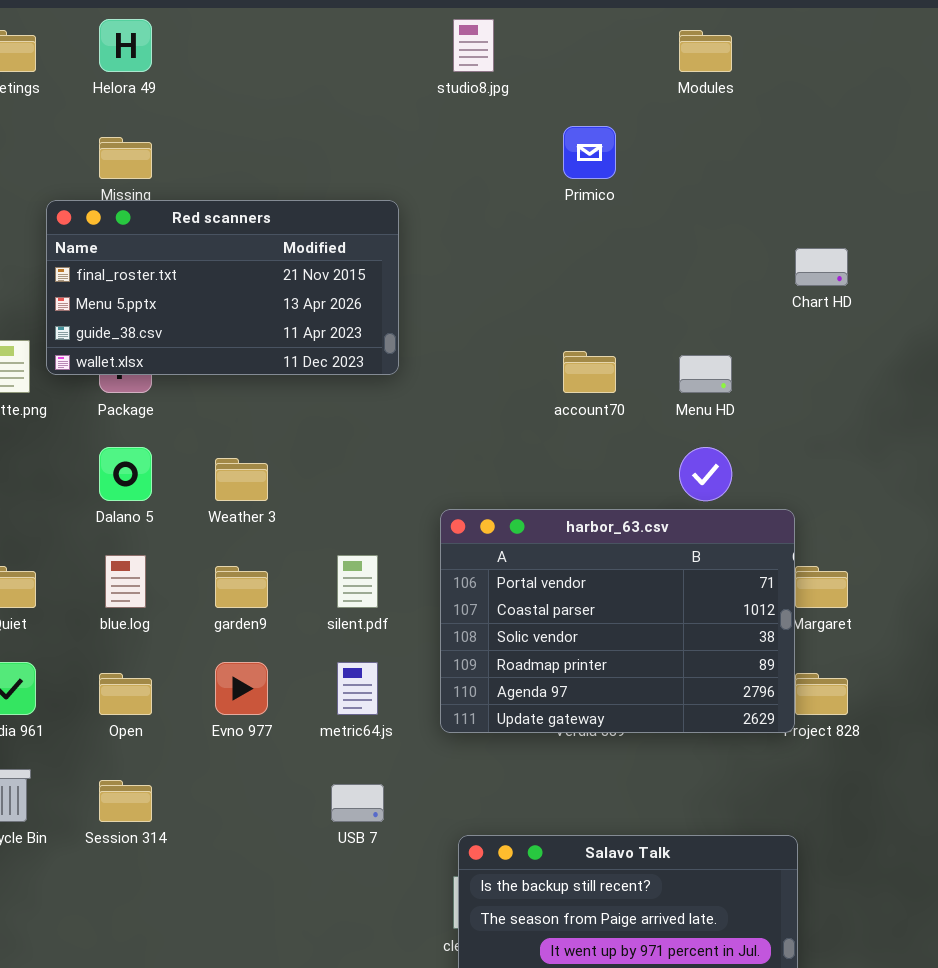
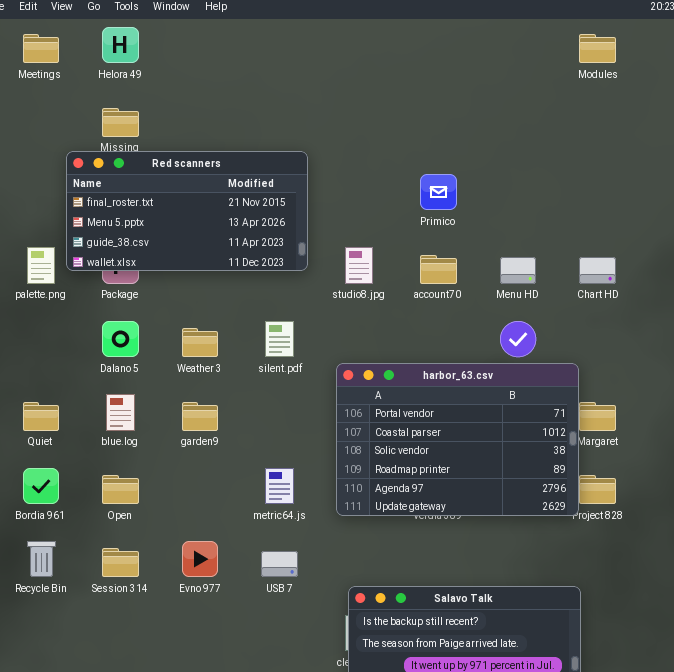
studio8.jpg: [453,19,494,72] -> [345,247,373,284], moved
Modules: [679,30,732,72] -> [579,34,616,63], moved
Primico: [563,126,616,179] -> [420,174,457,210], moved
Chart HD: [795,248,848,286] -> [579,257,616,284], moved
silent.pdf: [337,555,378,608] -> [265,321,294,357], moved
Evno 977: [215,662,268,715] -> [182,541,218,577], moved

